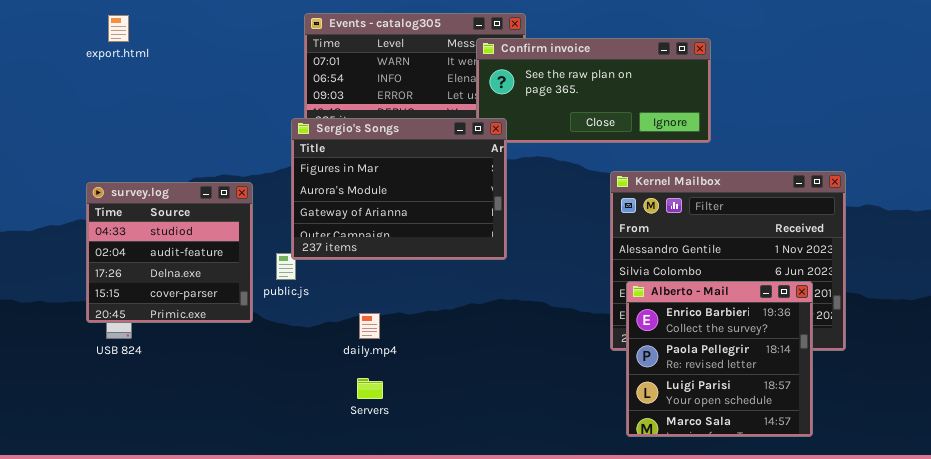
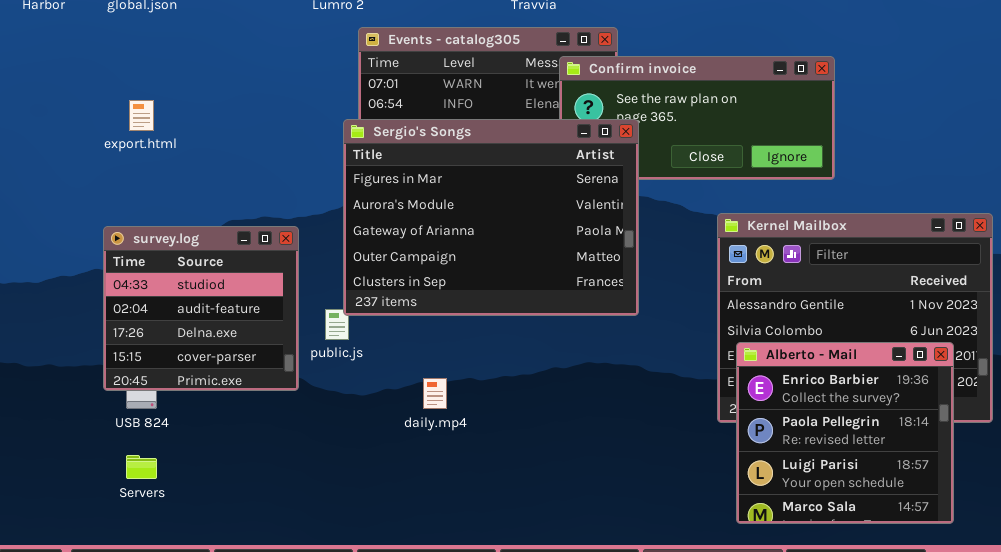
export.html: [108,15,129,42] -> [129,100,154,131], moved
Sergio's Songs: [291,118,507,260] -> [343,119,639,316], resized
Servers: [357,378,383,399] -> [126,455,157,479], moved

